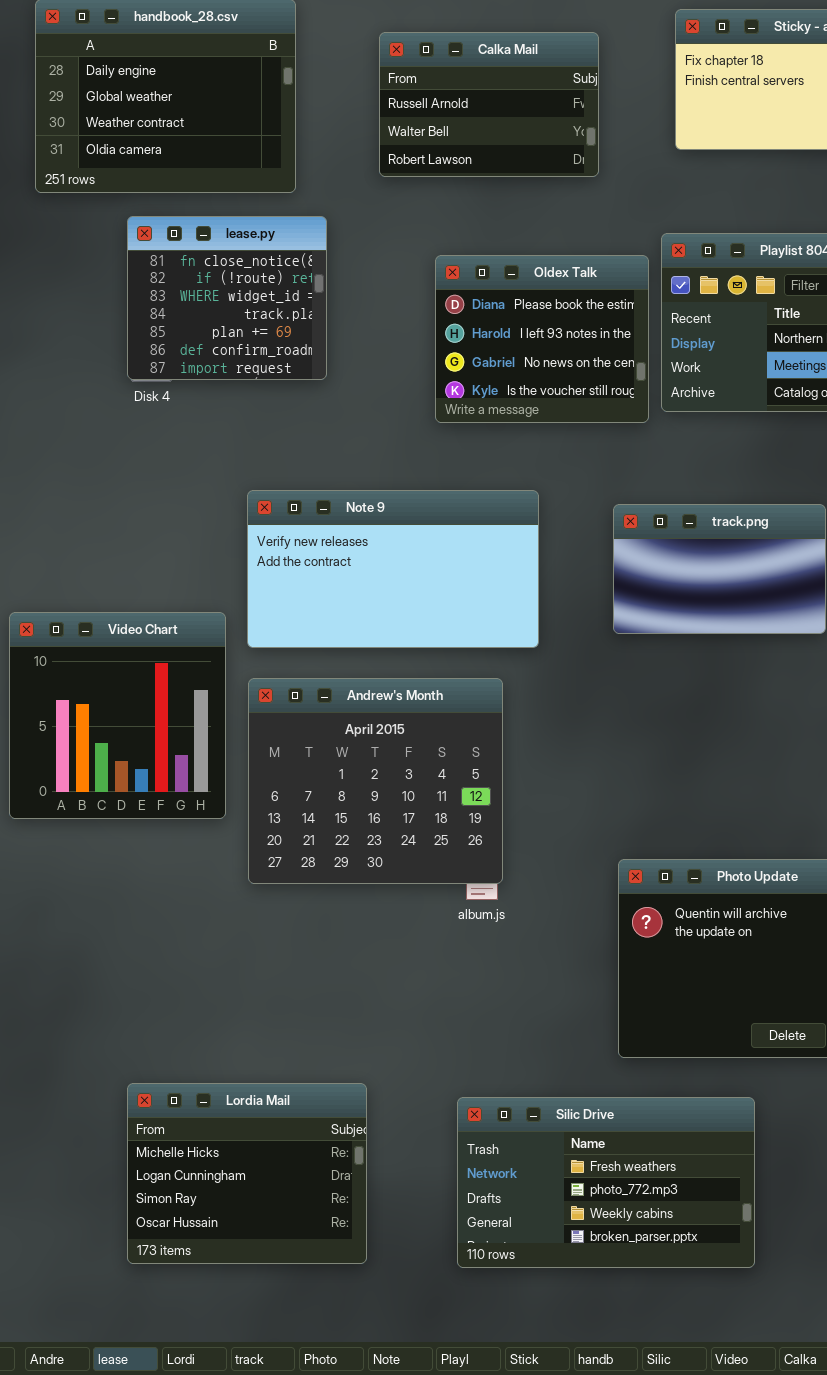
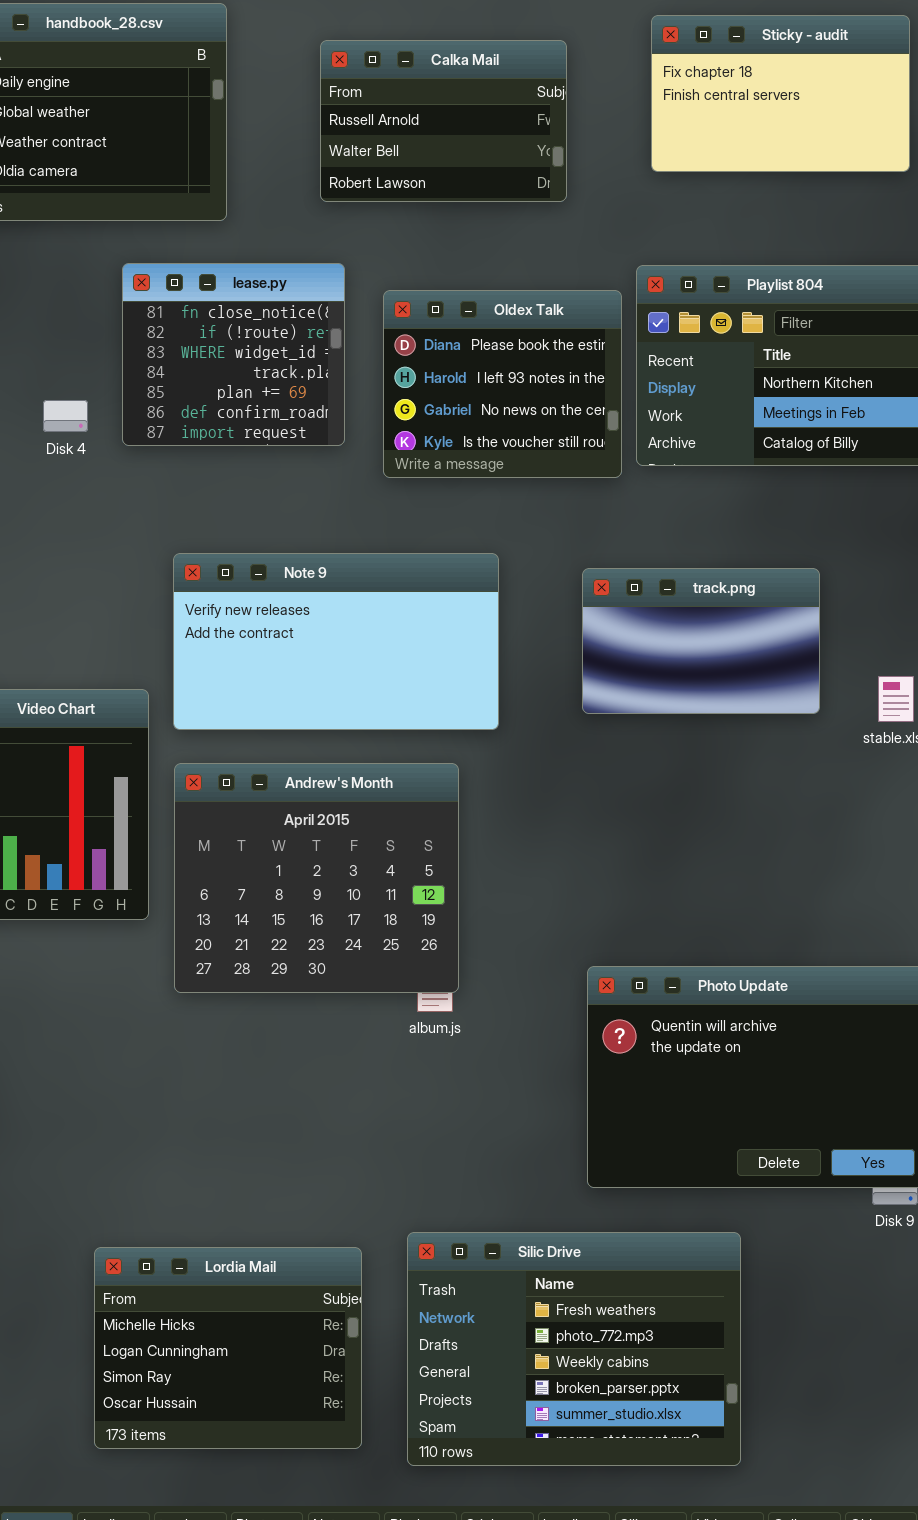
lease.py: [127,216,327,380] -> [122,263,345,446], moved
Lordia Mail: [127,1083,367,1264] -> [94,1247,362,1449], moved
Silic Drive: [457,1097,755,1268] -> [407,1232,741,1466], resized

